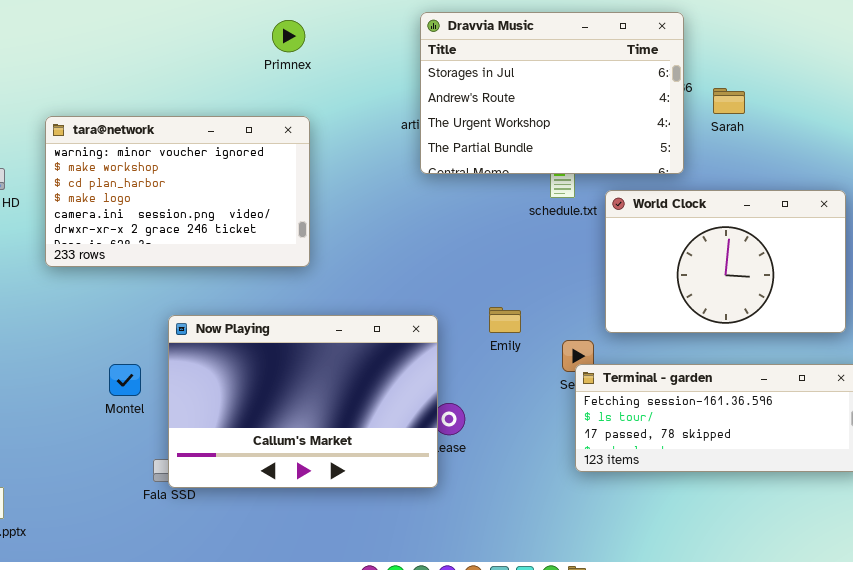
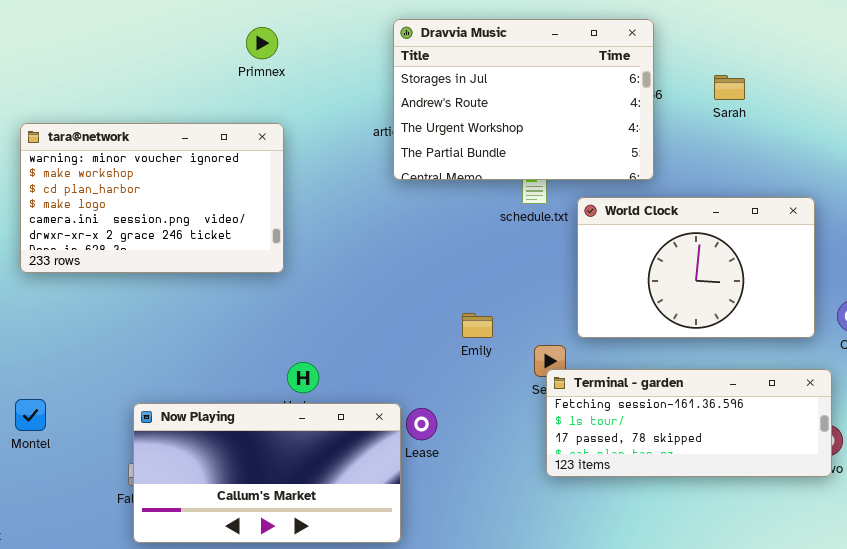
Sarah: [713,88,745,114] -> [714,75,745,100], moved
Now Playing: [168,315,438,488] -> [133,403,401,543], moved, resized
Montel: [109,364,141,396] -> [15,399,46,431], moved

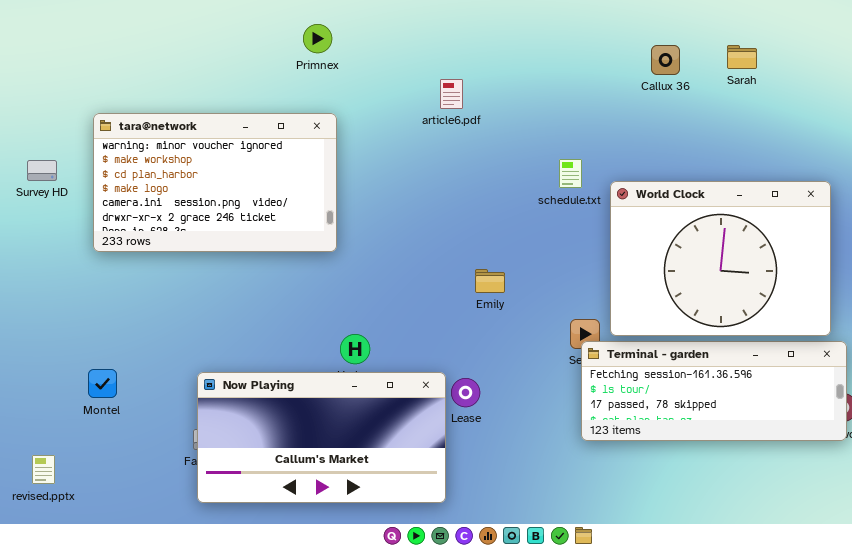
Dravvia Music: [393,19,654,180] -> none, closed
Sarah: [714,75,745,100] -> [727,45,757,69], moved
World Clock: [577,197,815,338] -> [610,181,831,336], resized
Emily: [462,313,493,338] -> [475,269,505,293], moved

